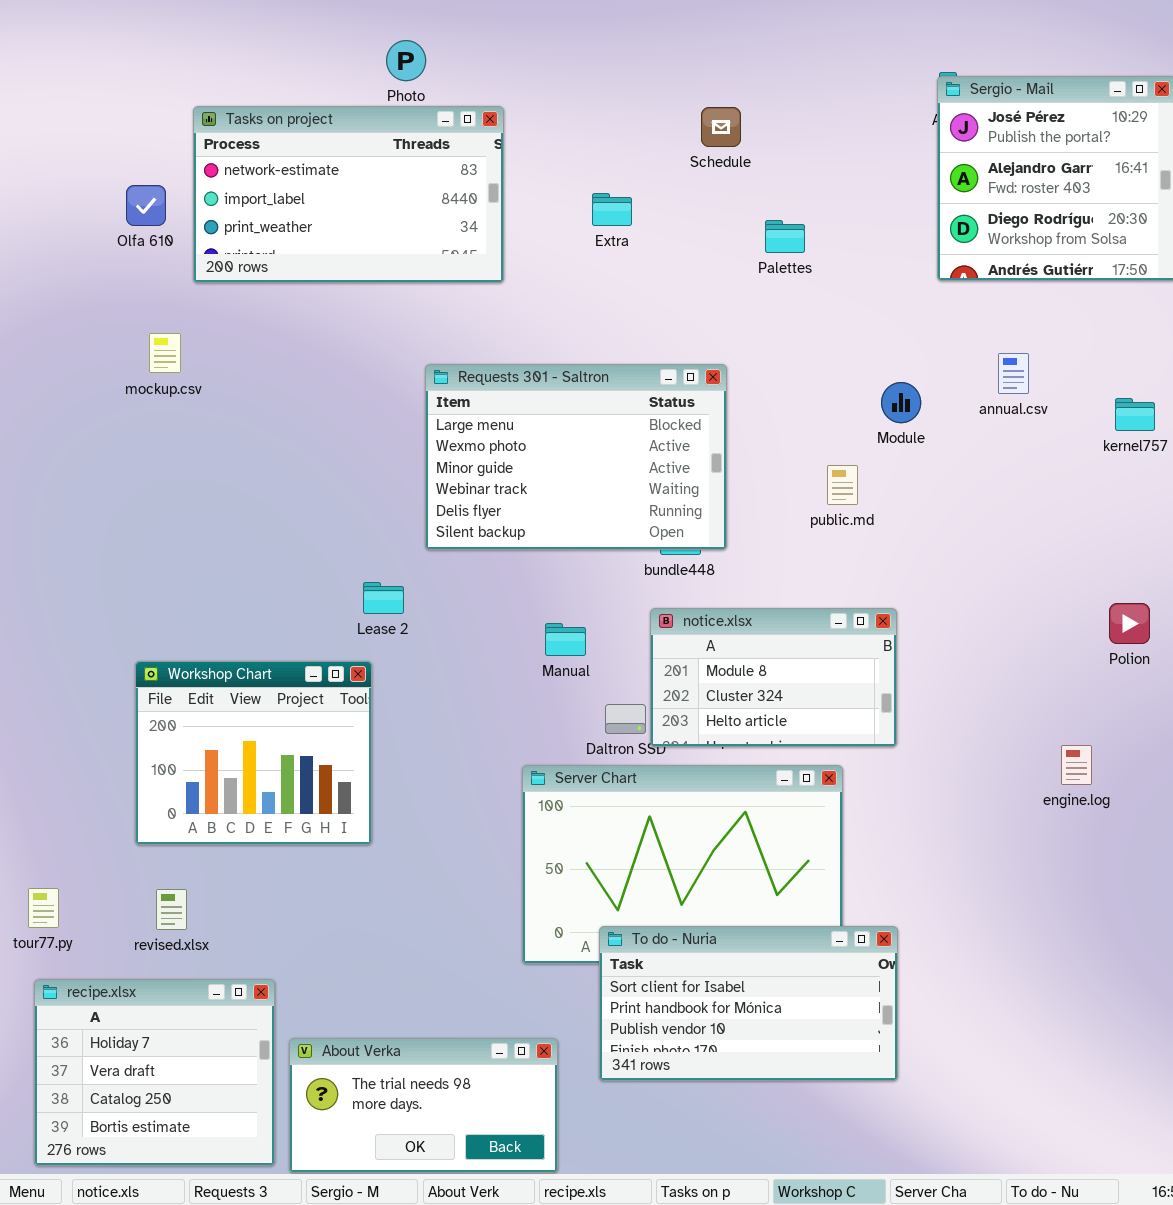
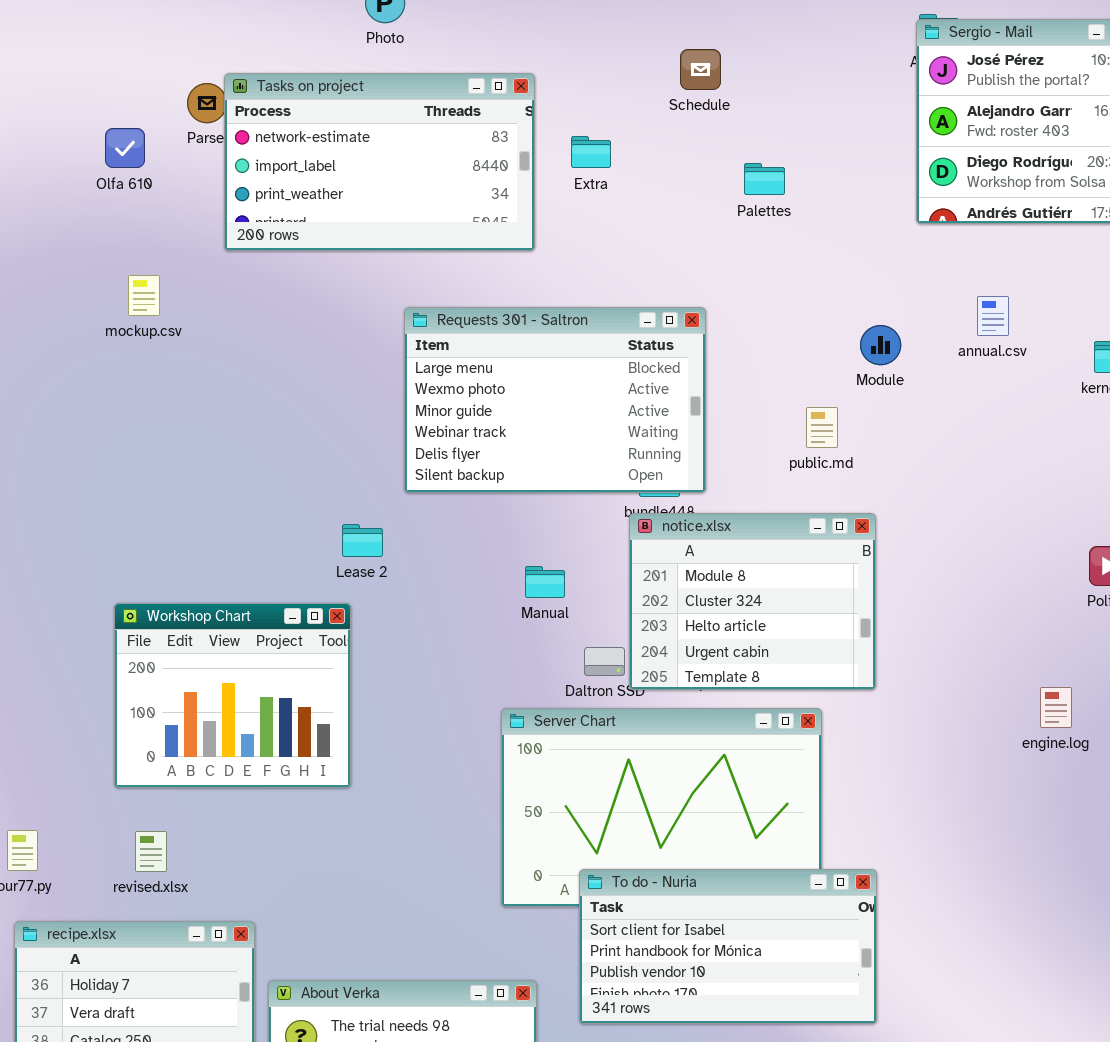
Tasks on project: [193,106,504,283] -> [224,73,535,251], moved
notice.xlsx: [650,608,897,747] -> [629,513,876,690], resized

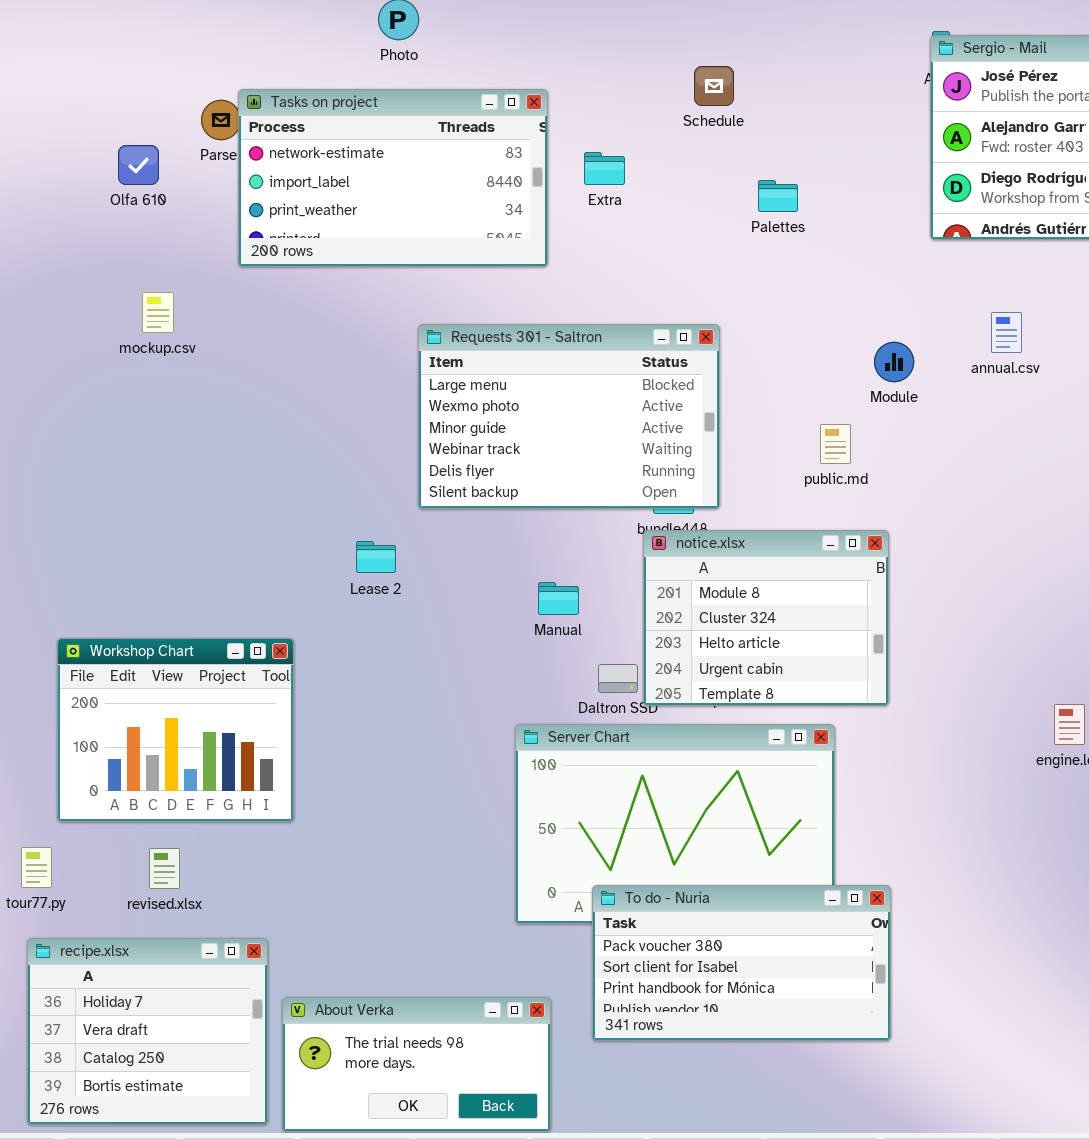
Workshop Chart: [114,603,351,788] -> [57,638,294,822], moved
To do - Nuria: [579,869,877,1024] -> [592,885,891,1041], scrolled up 1 row

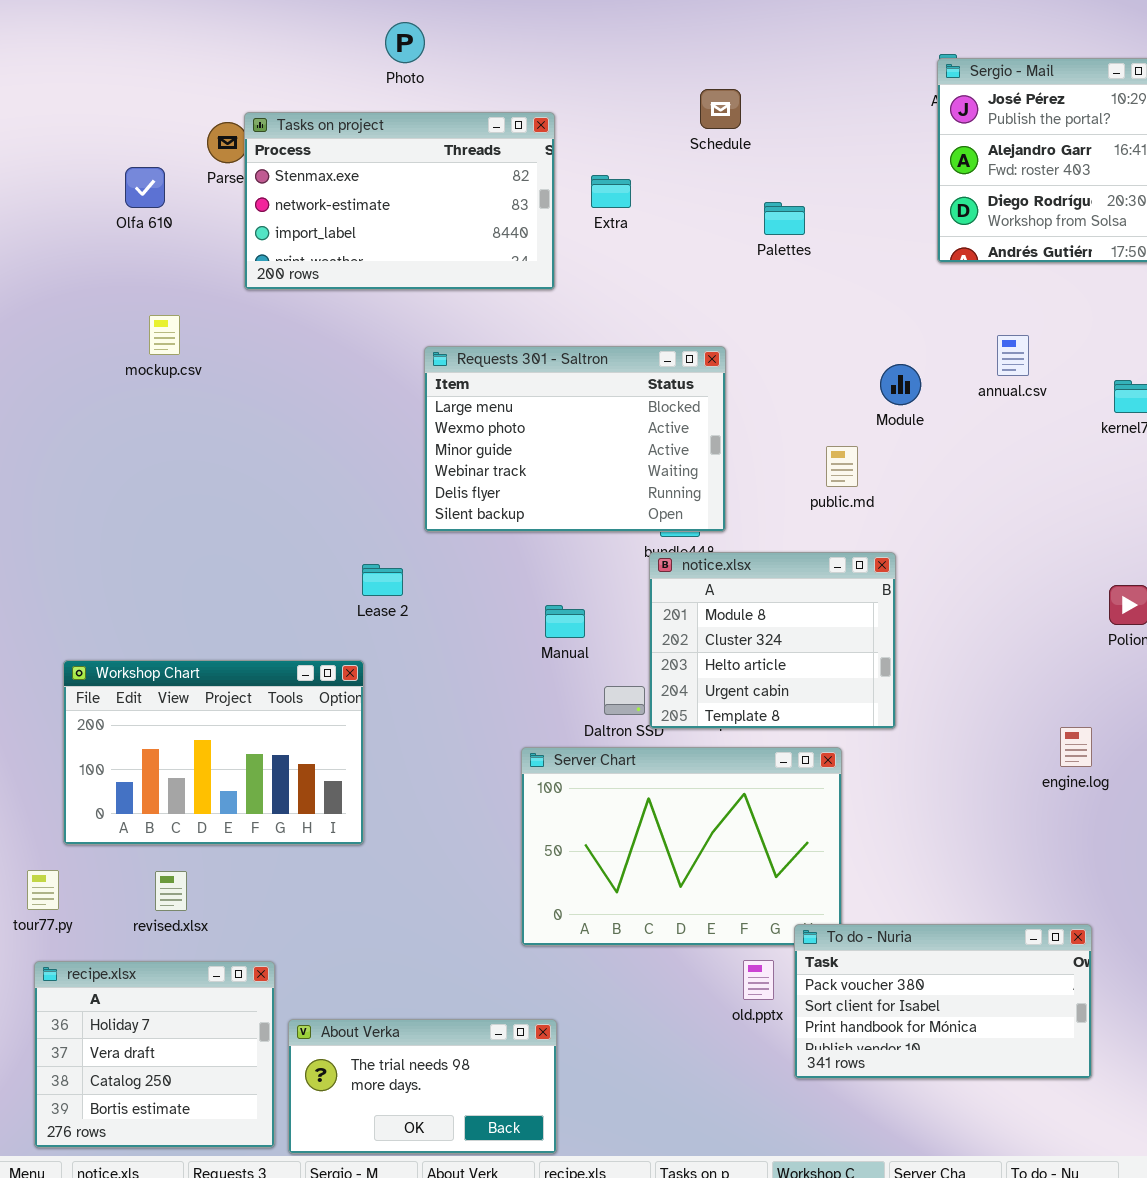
Tasks on project: [238,89,548,267] -> [244,112,555,290], scrolled up 1 row
Workshop Chart: [57,638,294,822] -> [63,660,364,845], resized
To do - Nuria: [592,885,891,1041] -> [794,924,1092,1079], moved

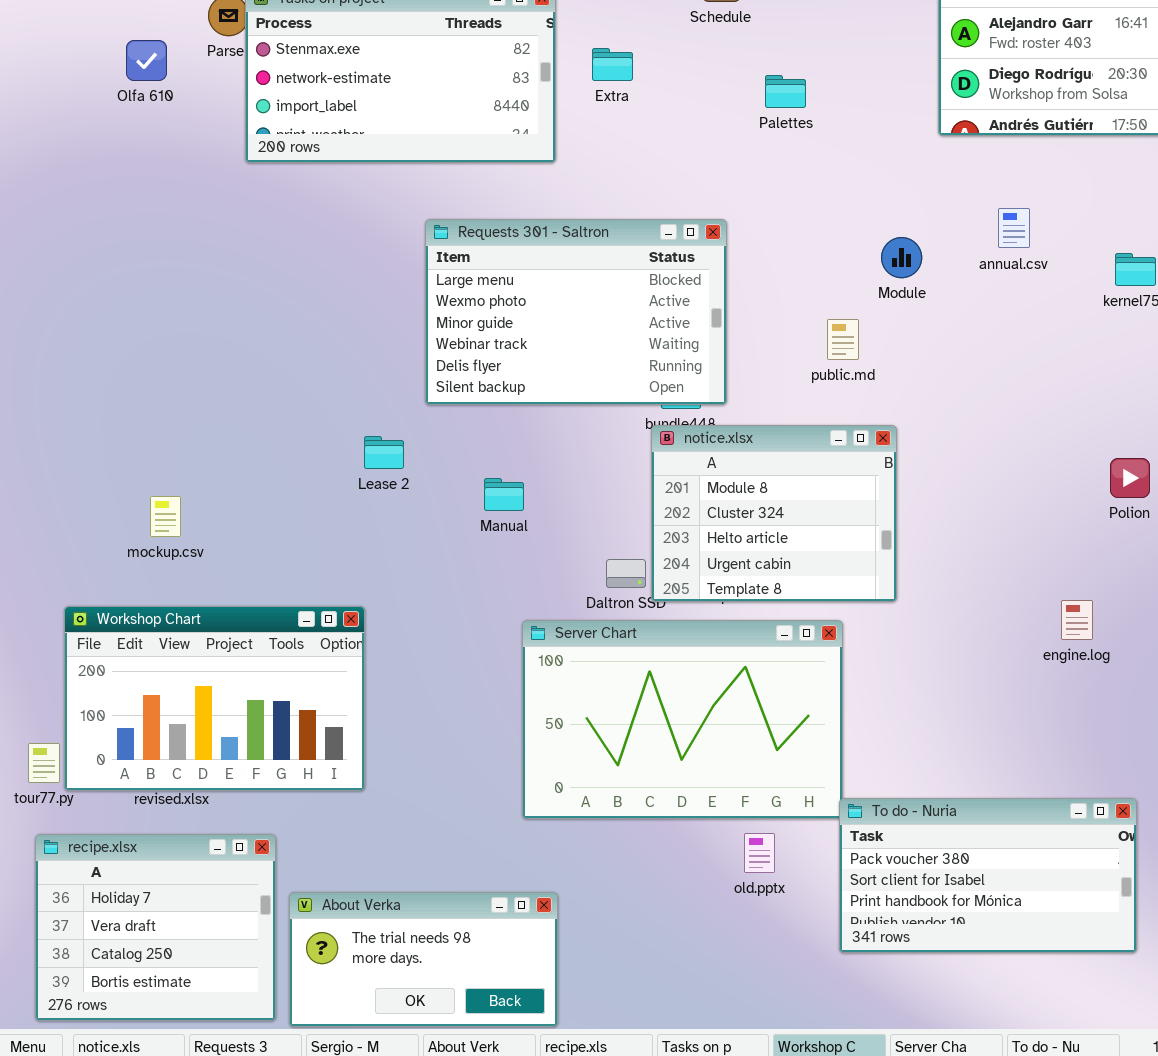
mockup.csv: [149,315,180,355] -> [150,496,181,537], moved
Manual: [545,605,585,638] -> [484,478,524,511], moved
Workshop Chart: [63,660,364,845] -> [64,606,365,791], moved
To do - Nuria: [794,924,1092,1079] -> [839,798,1137,953], moved

